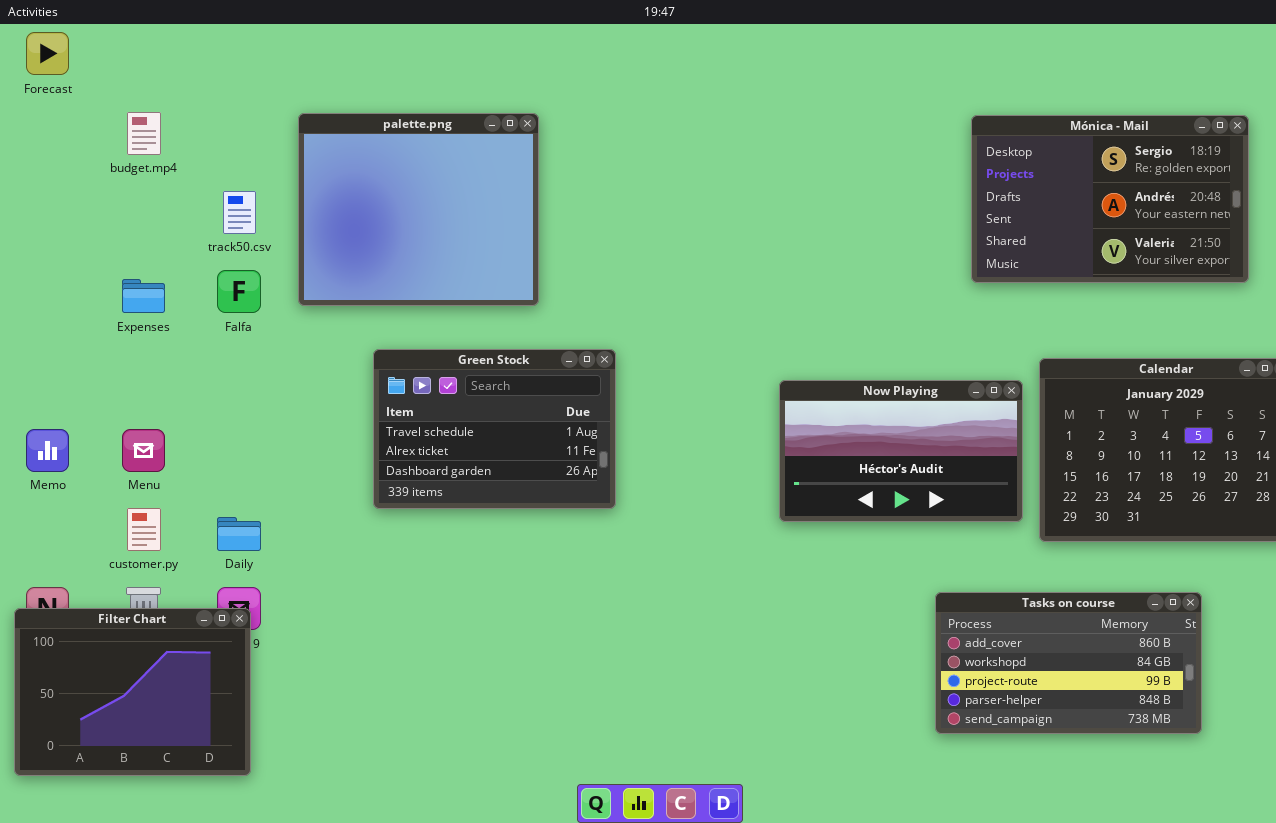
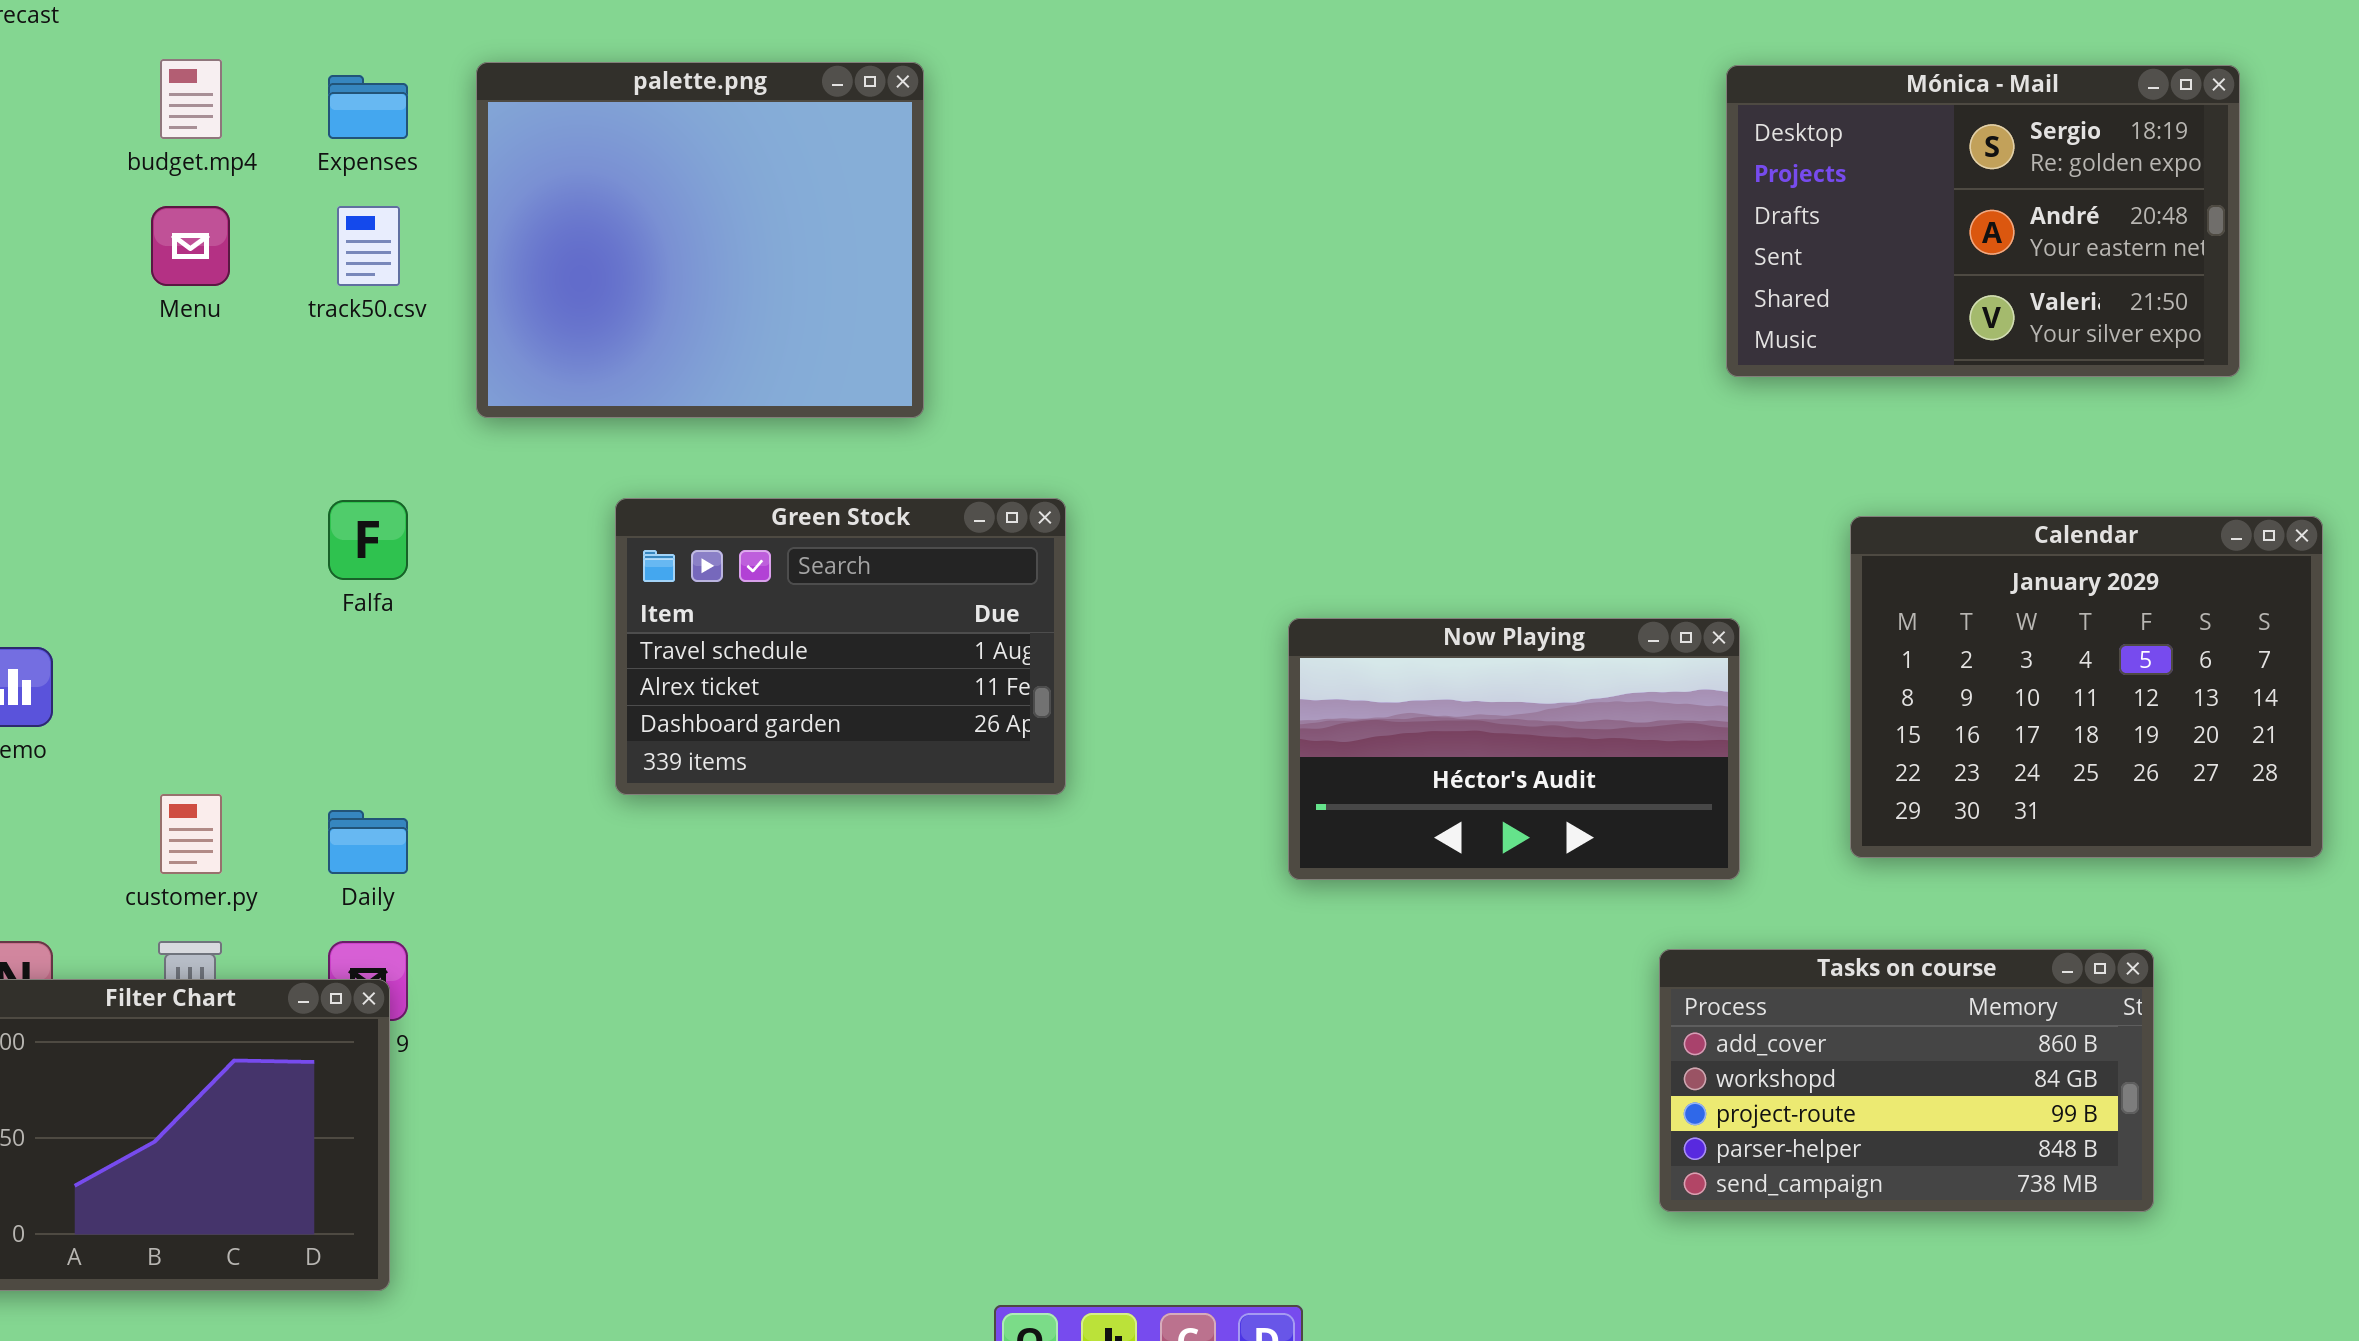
Falfa: [217,270,261,313] -> [328,500,408,580], moved
Expenses: [122,279,165,313] -> [328,75,408,139], moved
Now Playing: [779,380,1023,522] -> [1288,618,1740,880], moved
Menu: [122,429,165,472] -> [151,206,230,286], moved

